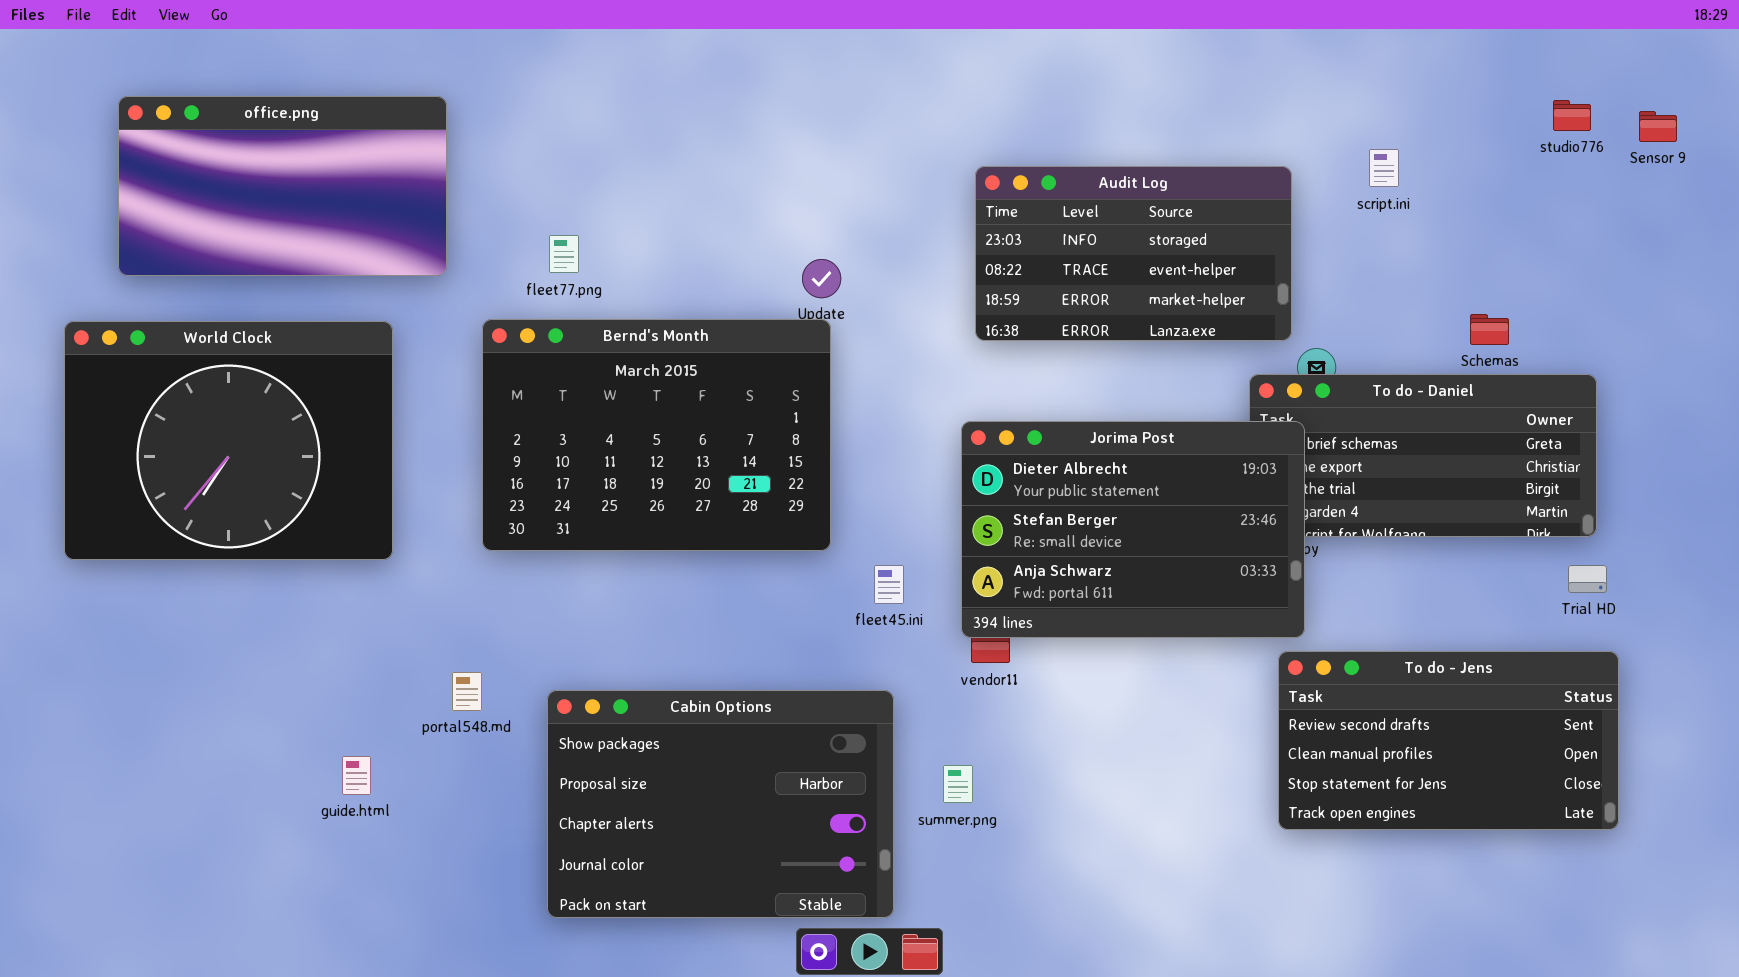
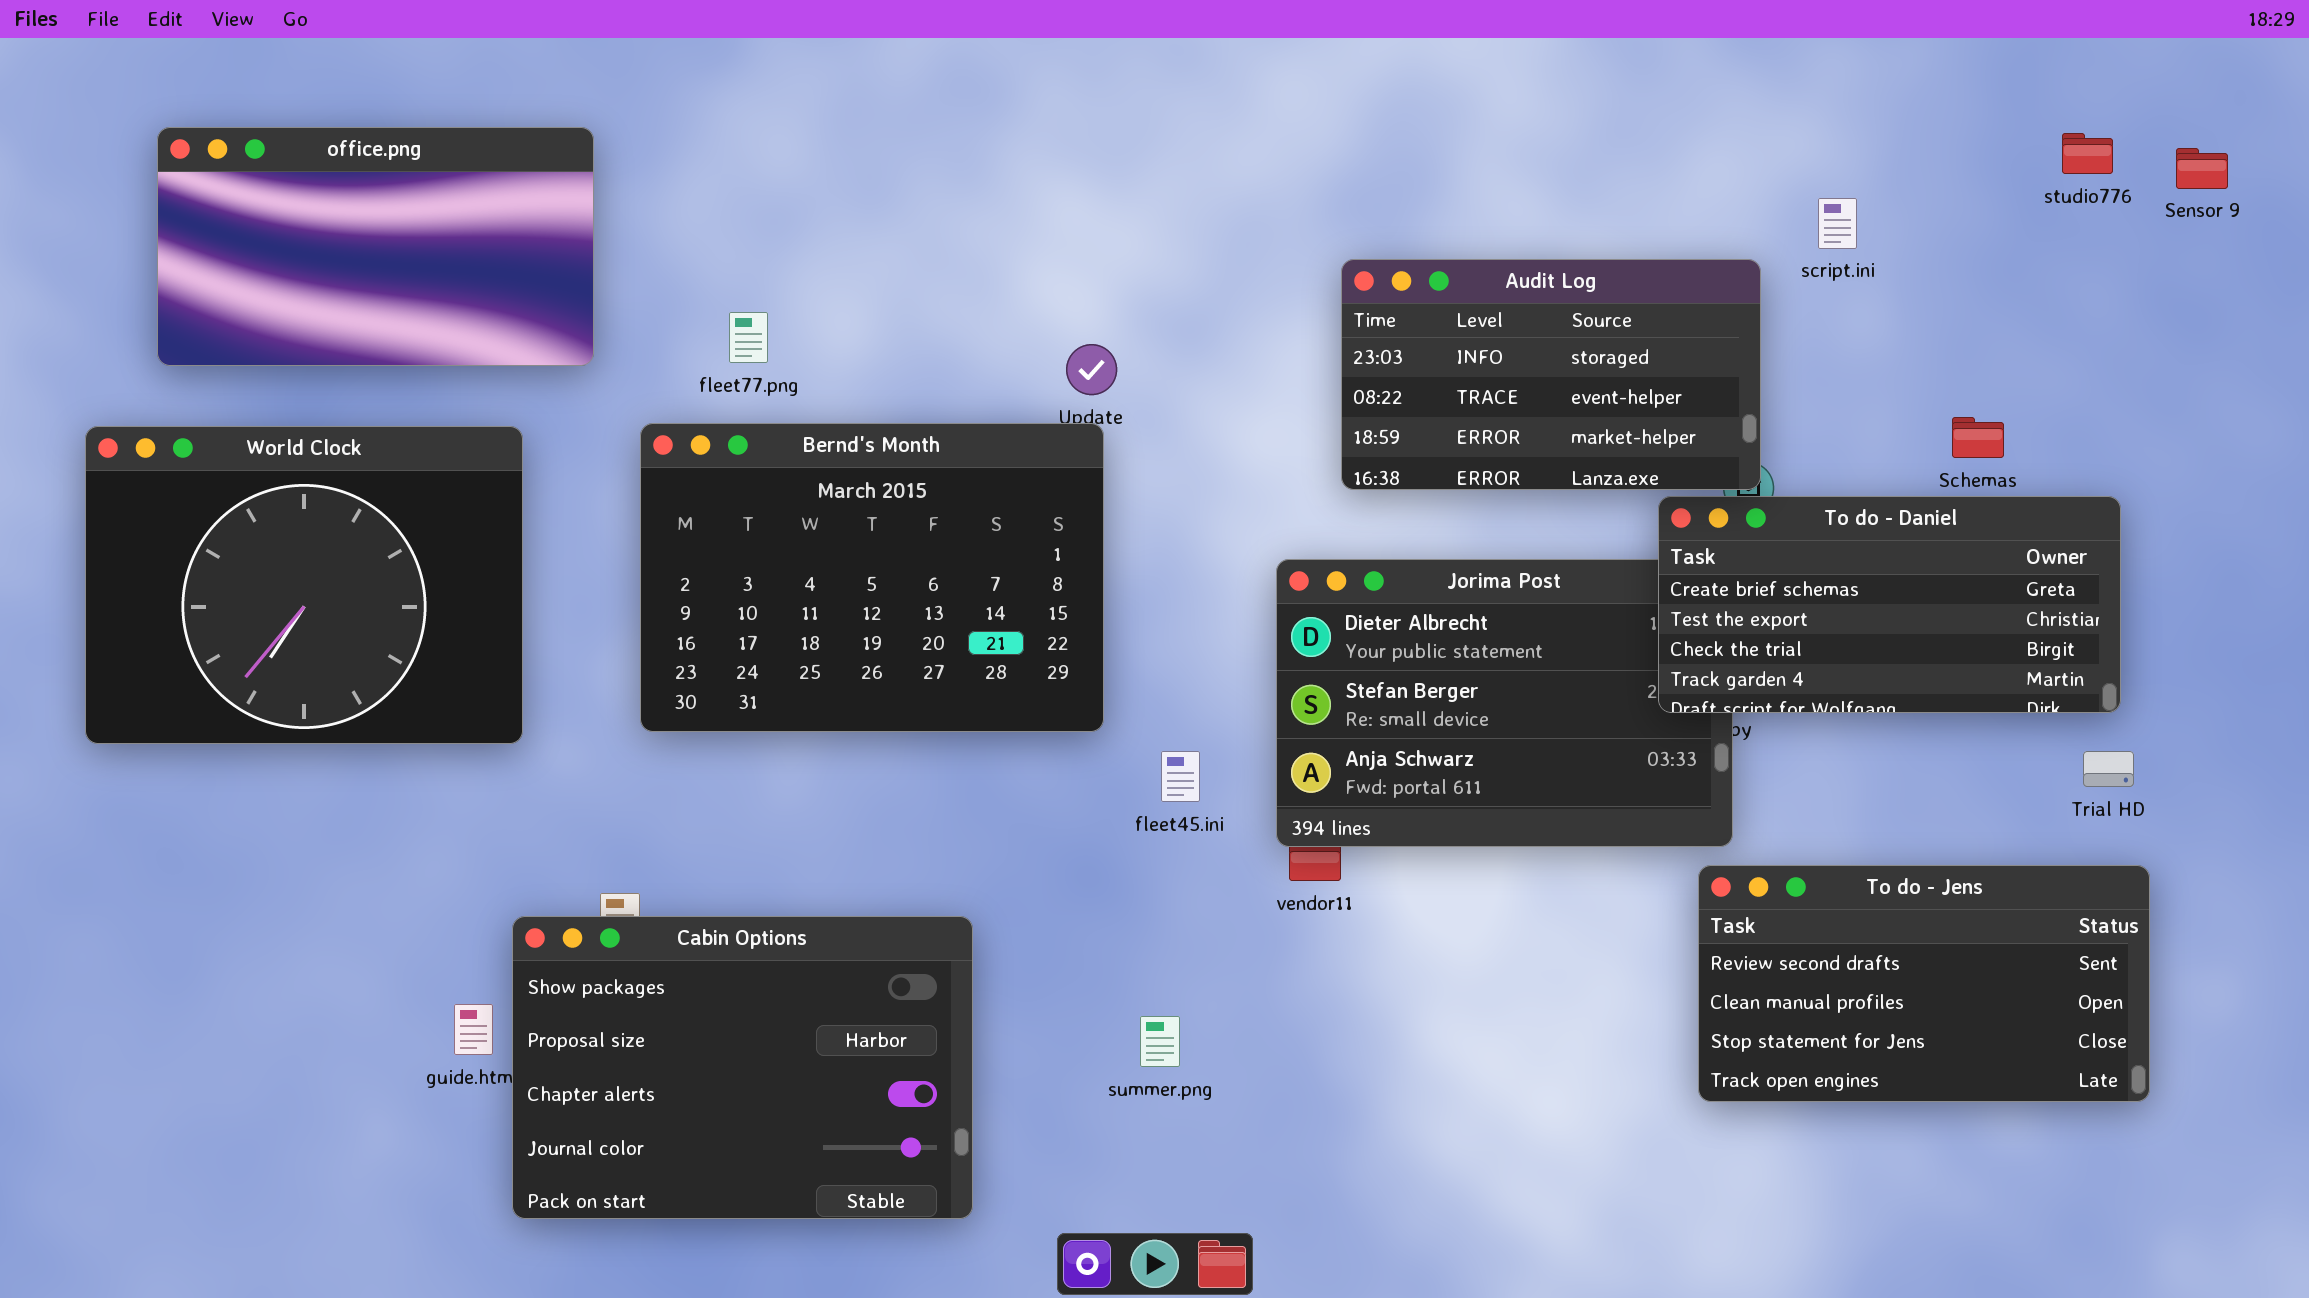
Audit Log: [975,166,1292,341] -> [1341,259,1761,490], moved
To do - Daniel: [1249,374,1597,537] -> [1658,496,2121,713], raised
Cabin Options: [547,690,894,918] -> [512,916,973,1219], moved
summer.png: [943,765,973,803] -> [1140,1016,1180,1067], moved

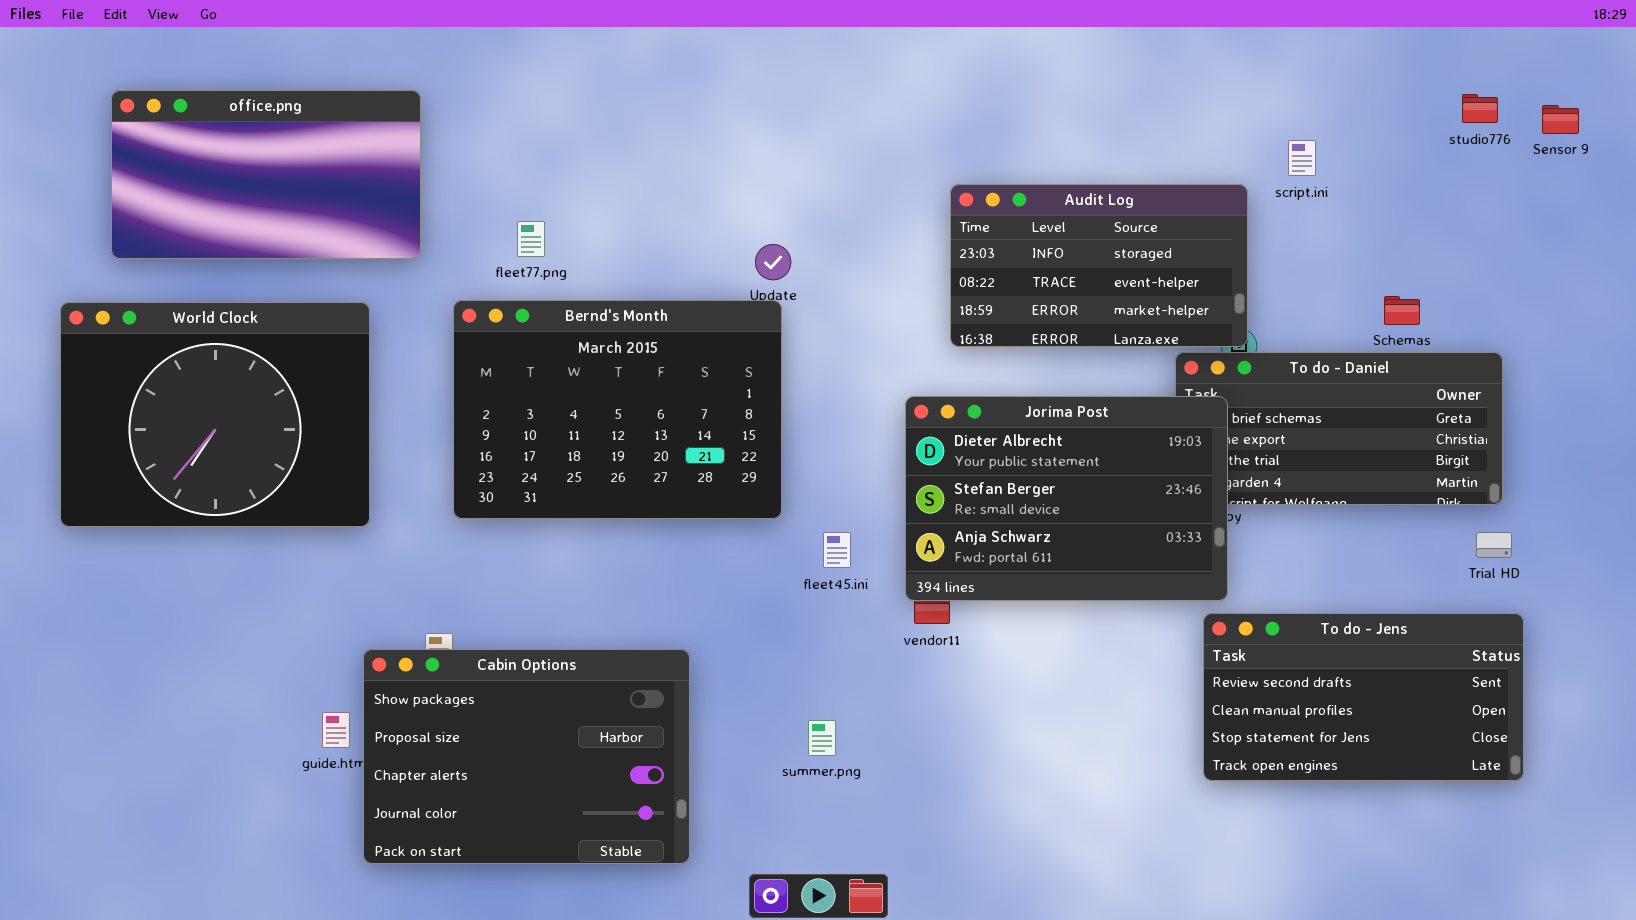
Jorima Post: [1276,559,1733,847] -> [905,396,1228,601], raised

